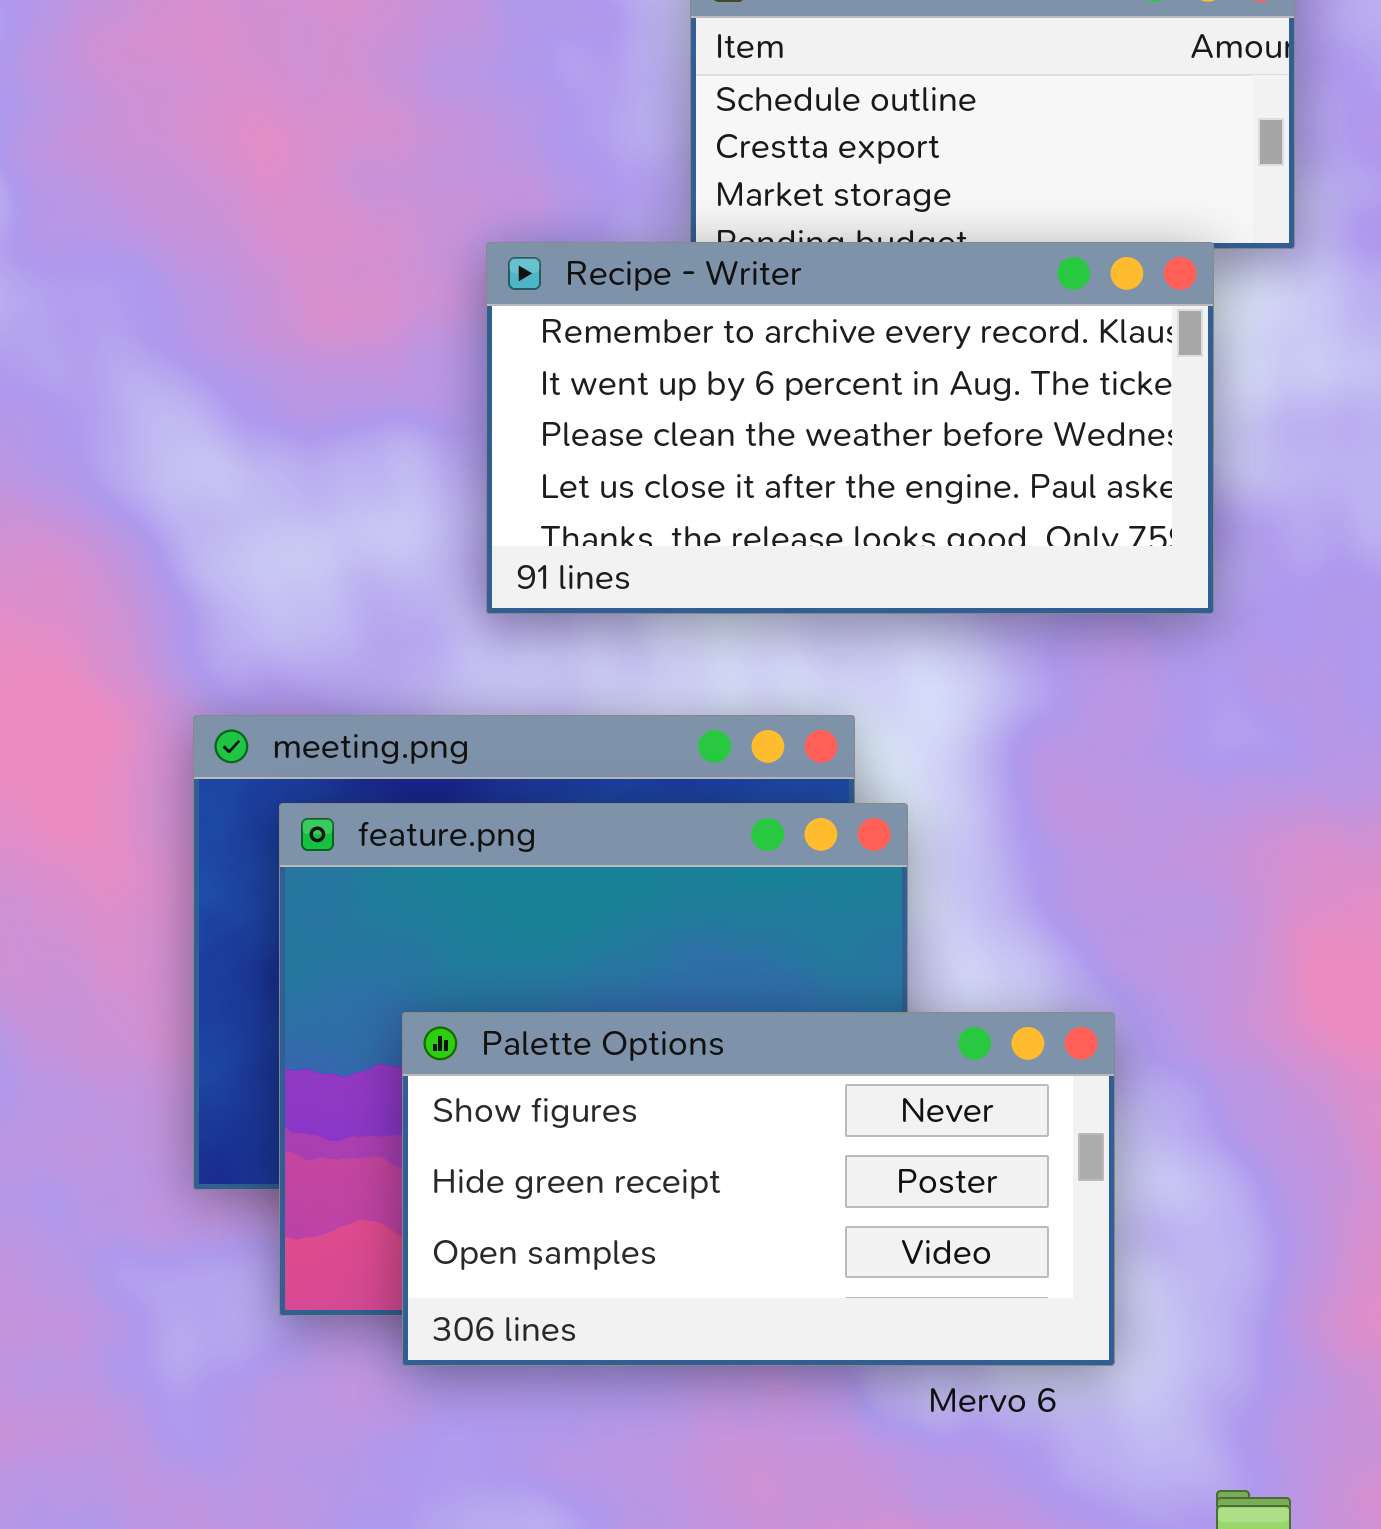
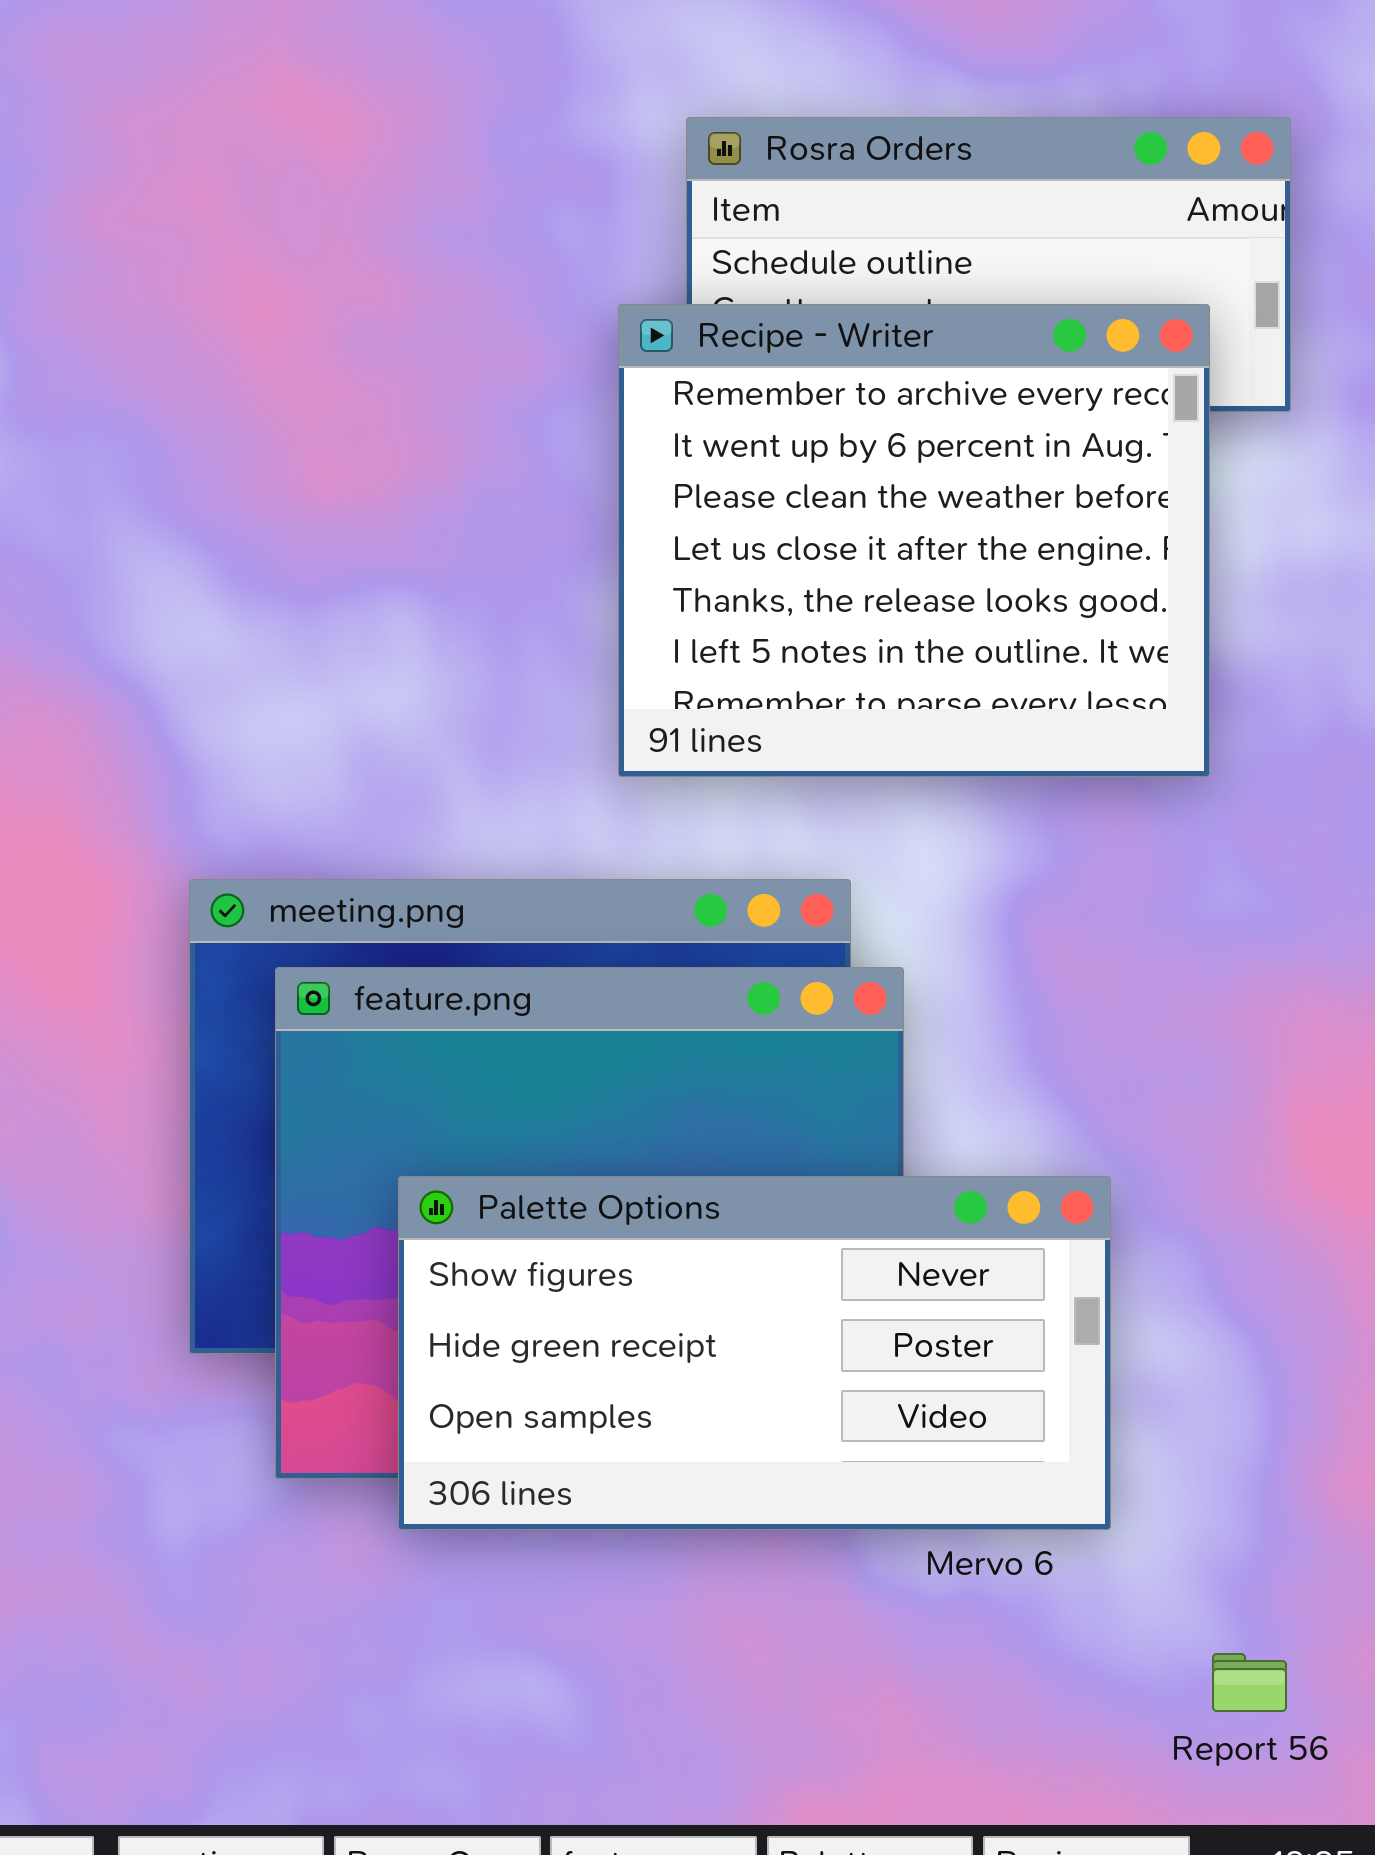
Recipe - Writer: [486,242,1214,614] -> [618,304,1210,777], resized

